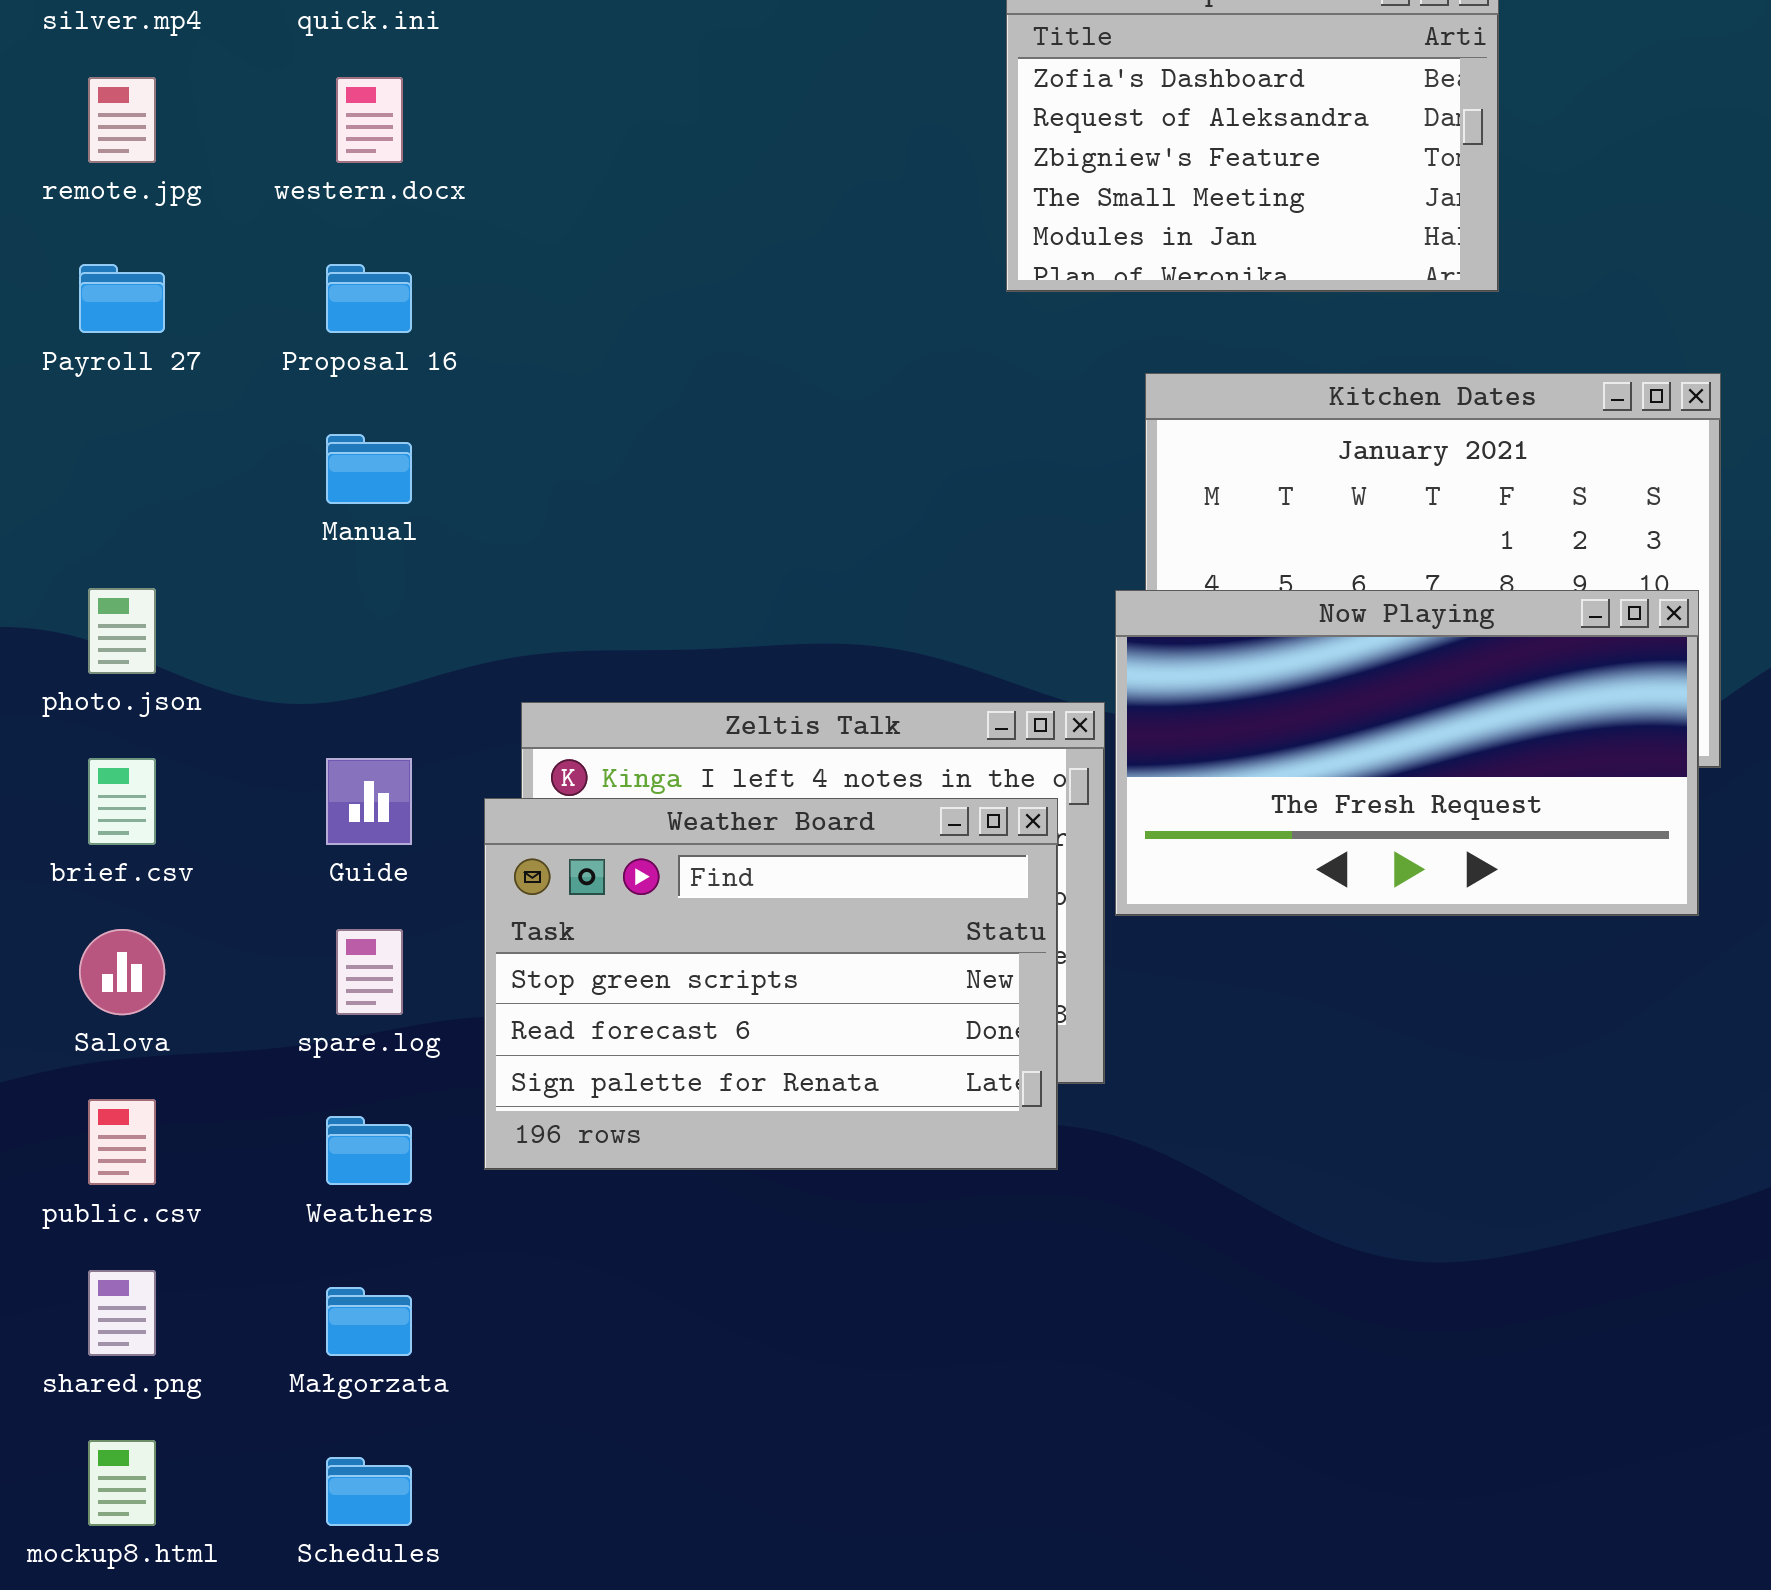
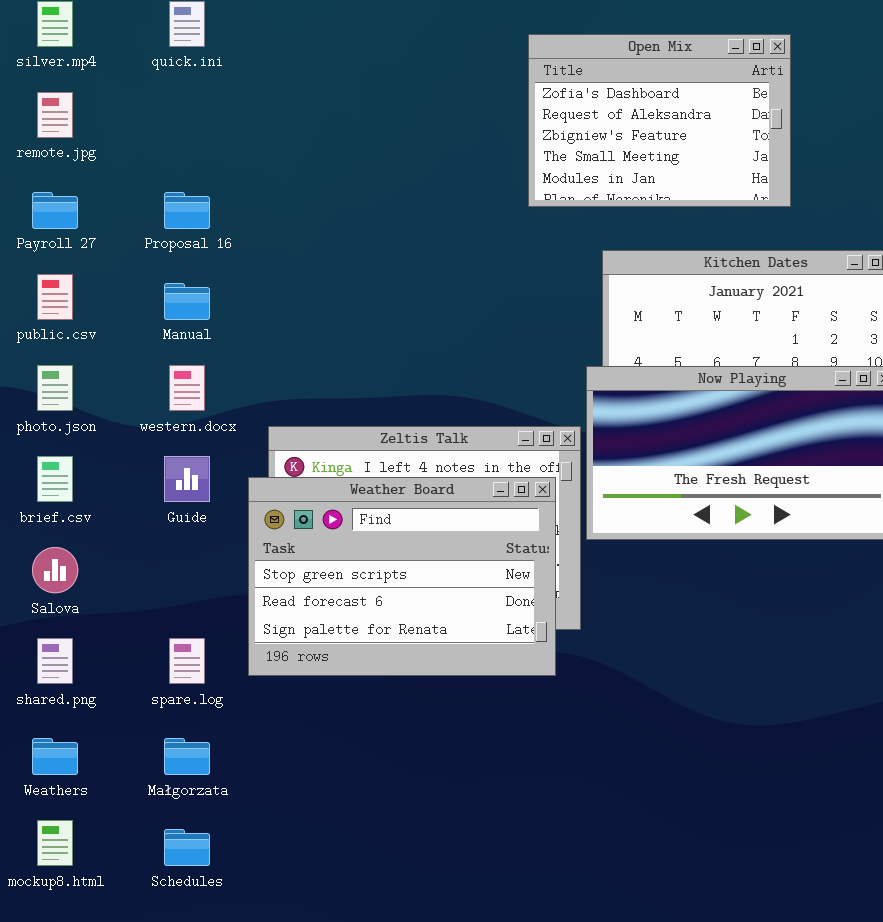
western.docx: [336,77,403,163] -> [169,365,205,411], moved
spare.log: [336,929,403,1015] -> [169,638,205,684], moved
public.csv: [88,1099,156,1185] -> [37,274,73,320], moved
Weathers: [326,1116,412,1185] -> [32,738,78,775], moved
shared.png: [88,1270,156,1356] -> [37,638,73,684], moved

